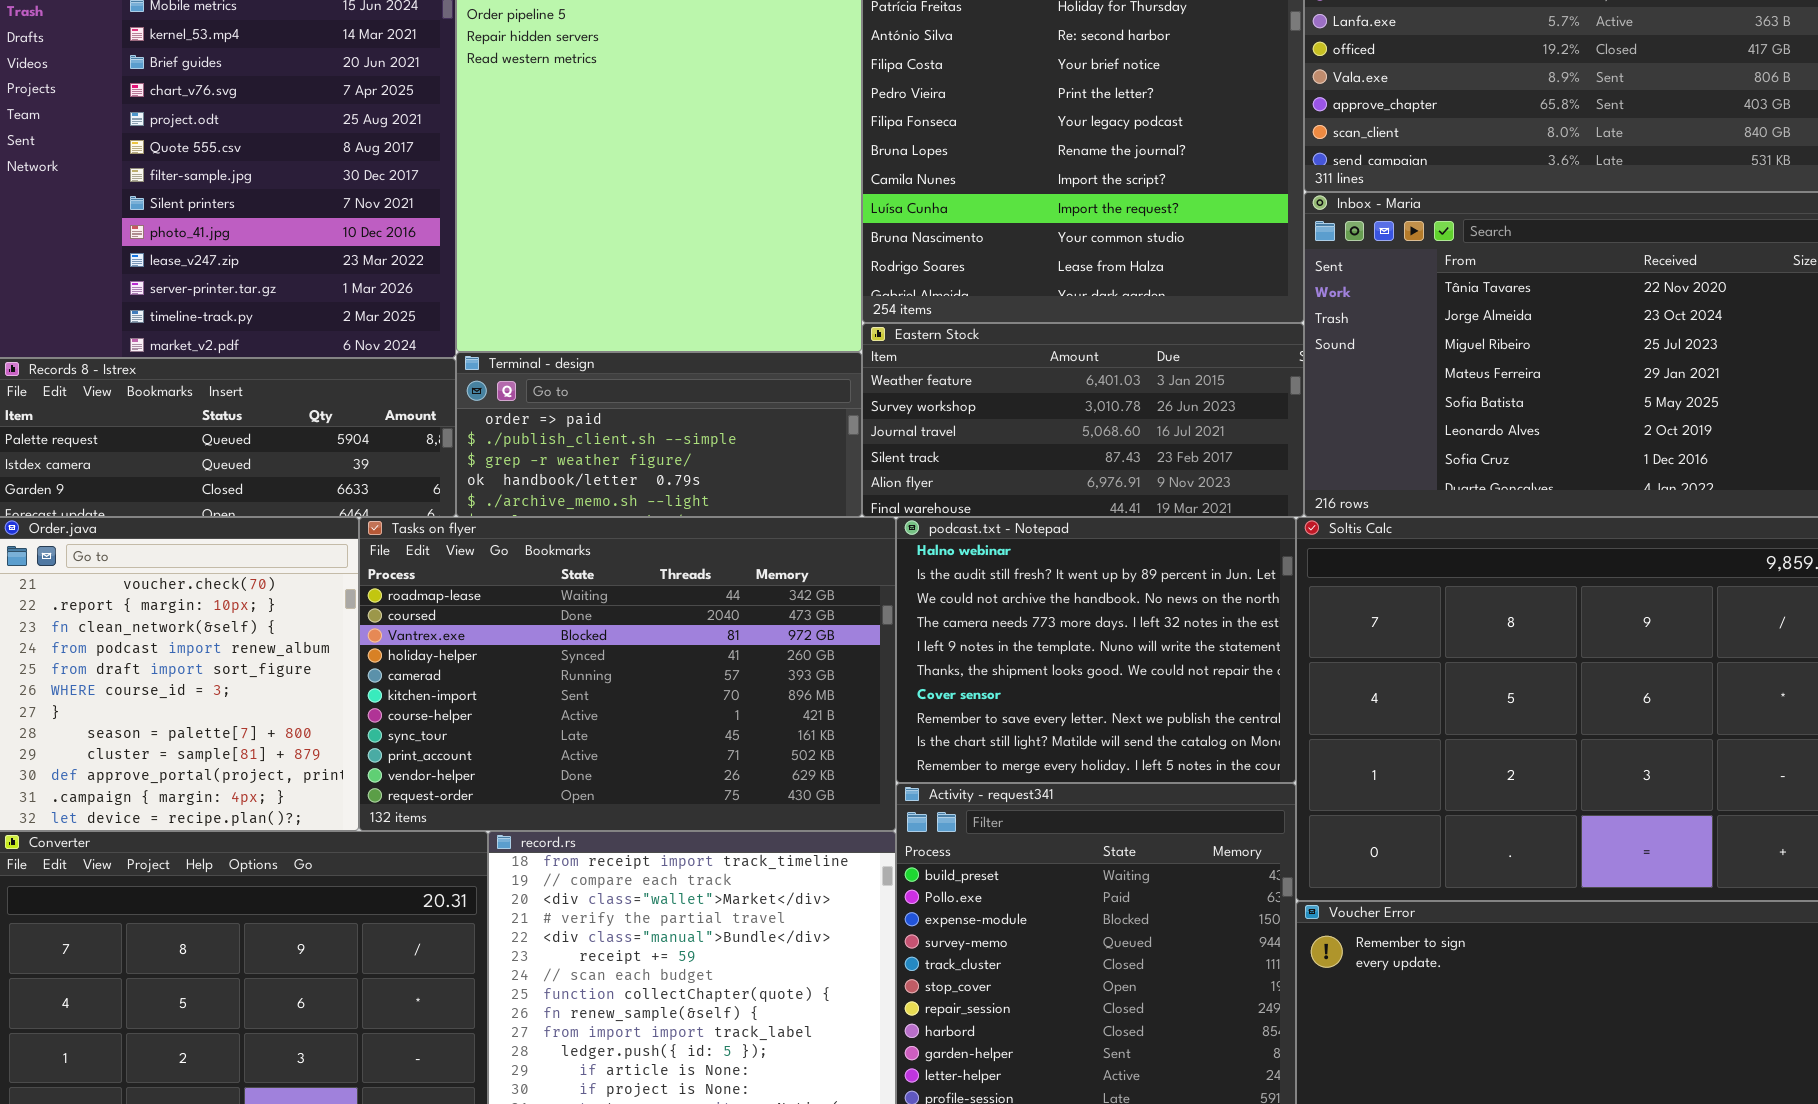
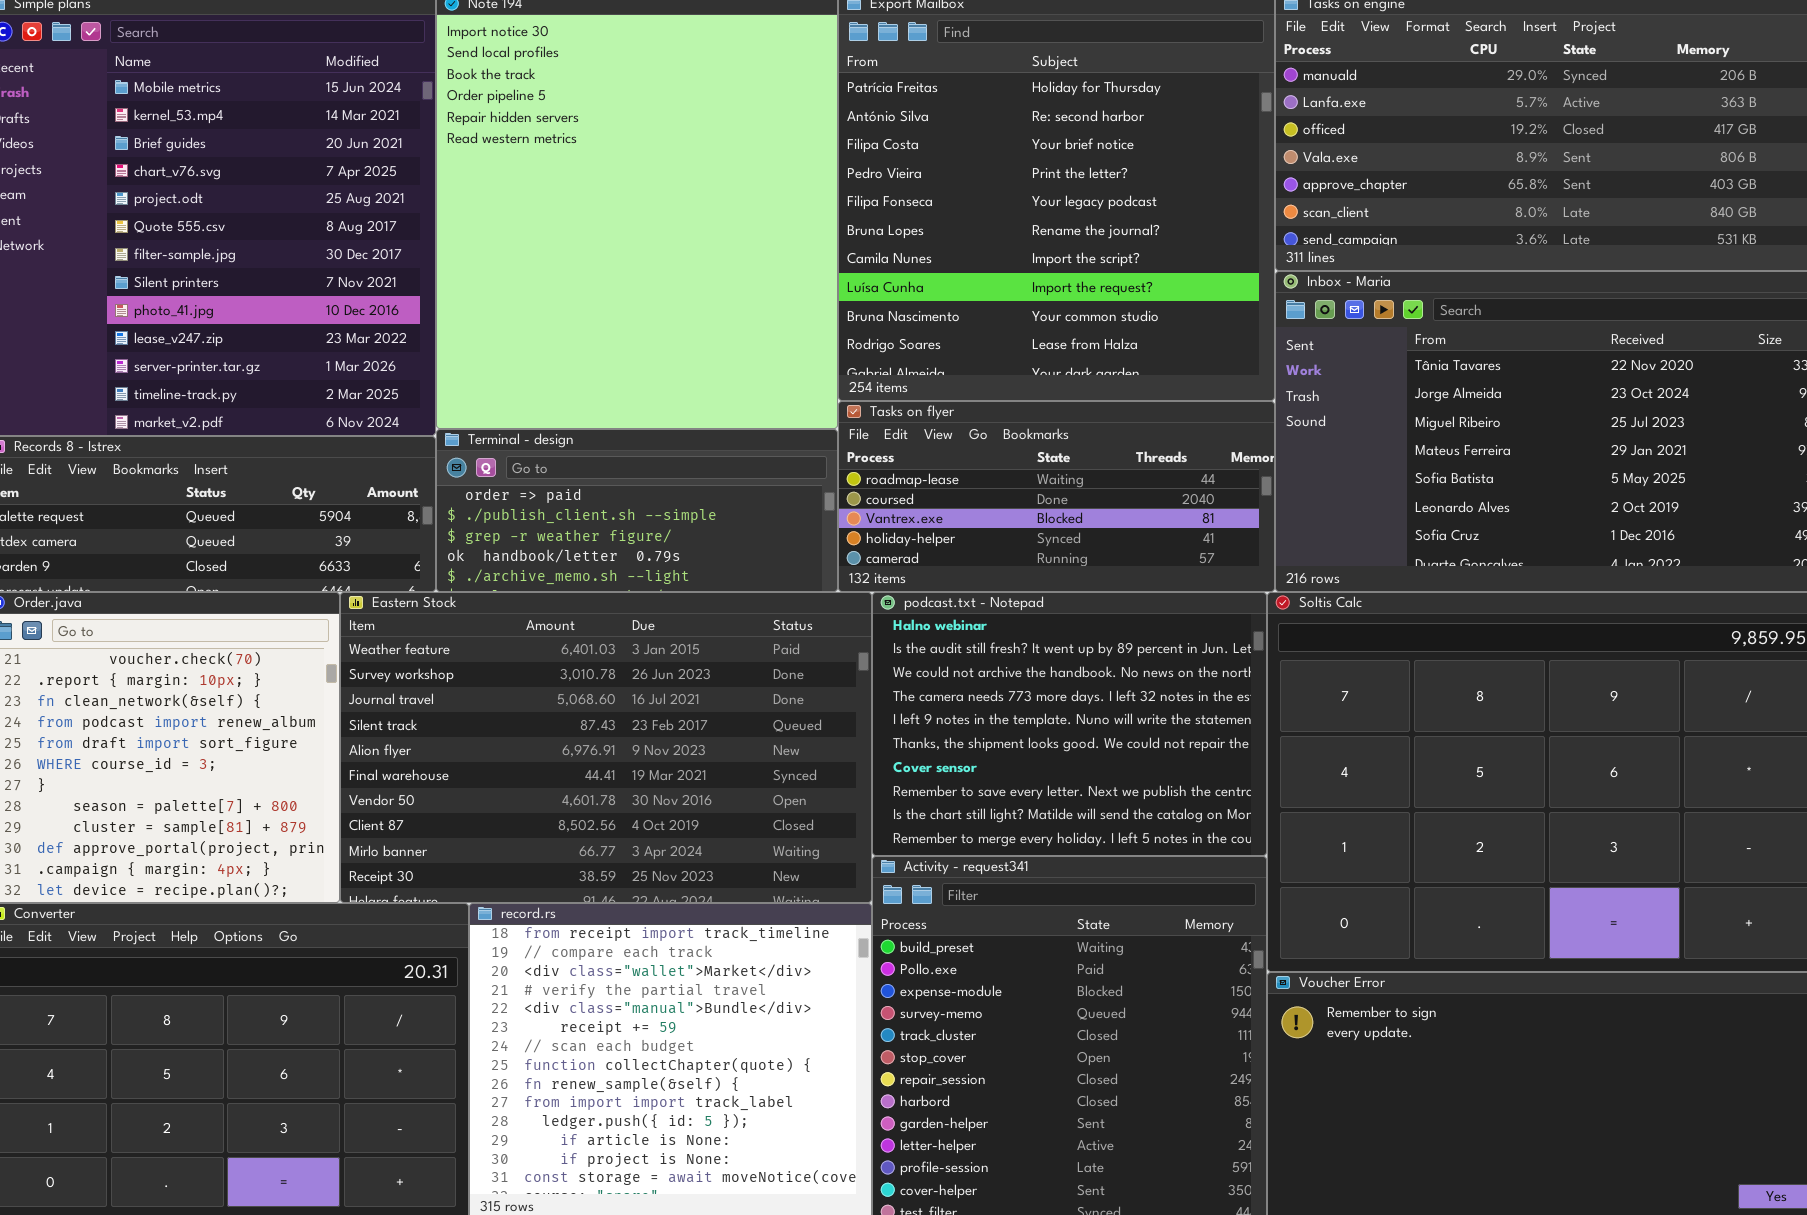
Eastern Stock: [862,323,1304,517] -> [340,592,872,903], moved, resized
Tasks on flyer: [359,517,896,831] -> [838,401,1275,592], moved, resized

